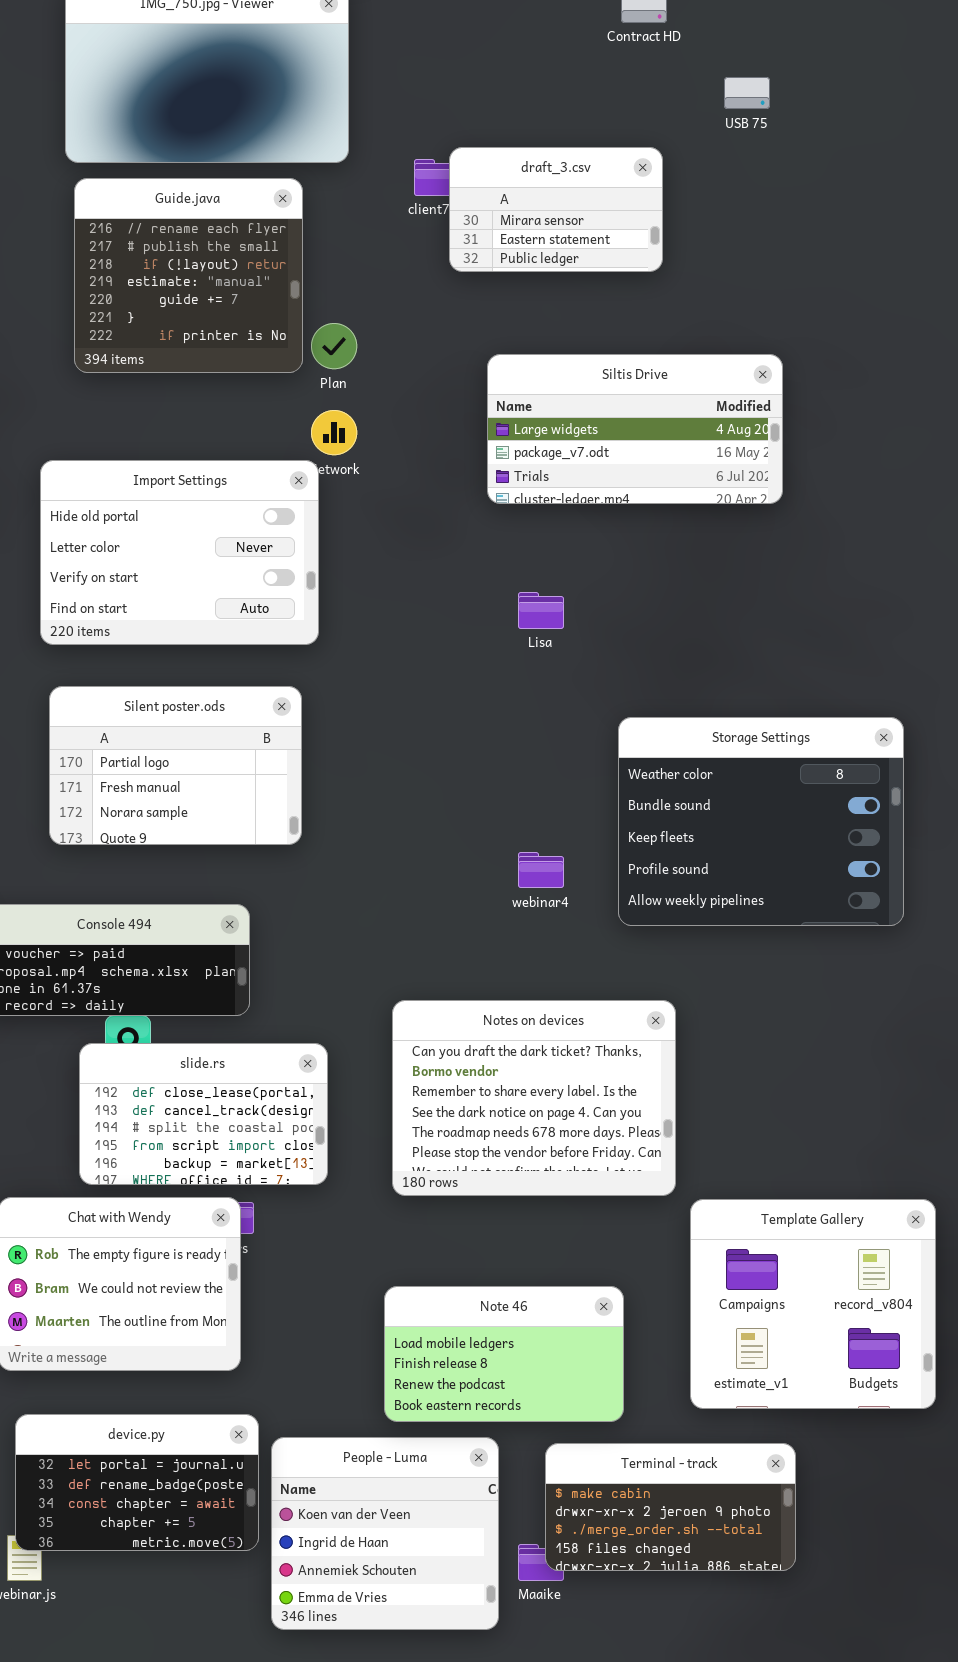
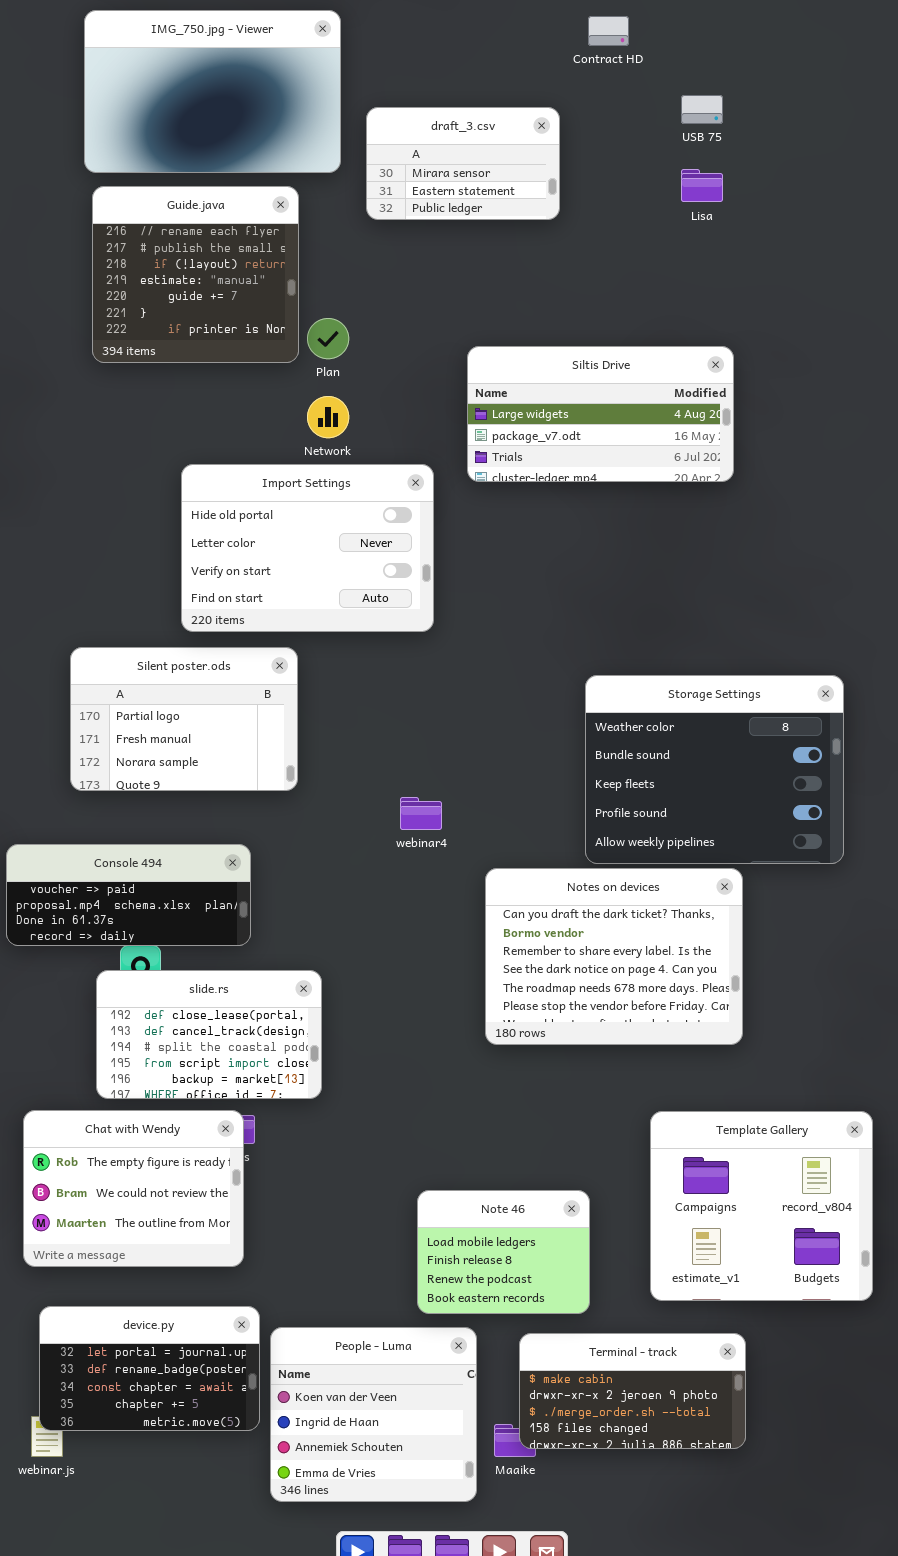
draft_3.csv: [449,147,663,272] -> [366,107,560,220], moved
Import Settings: [40,460,319,645] -> [181,464,434,632], moved
Lisa: [518,592,564,629] -> [681,169,723,202], moved
webinar4: [518,852,564,888] -> [400,797,442,830], moved
Notes on devices: [392,1000,676,1196] -> [485,868,743,1045], moved
Note 46: [384,1286,624,1422] -> [417,1190,590,1314], resized

